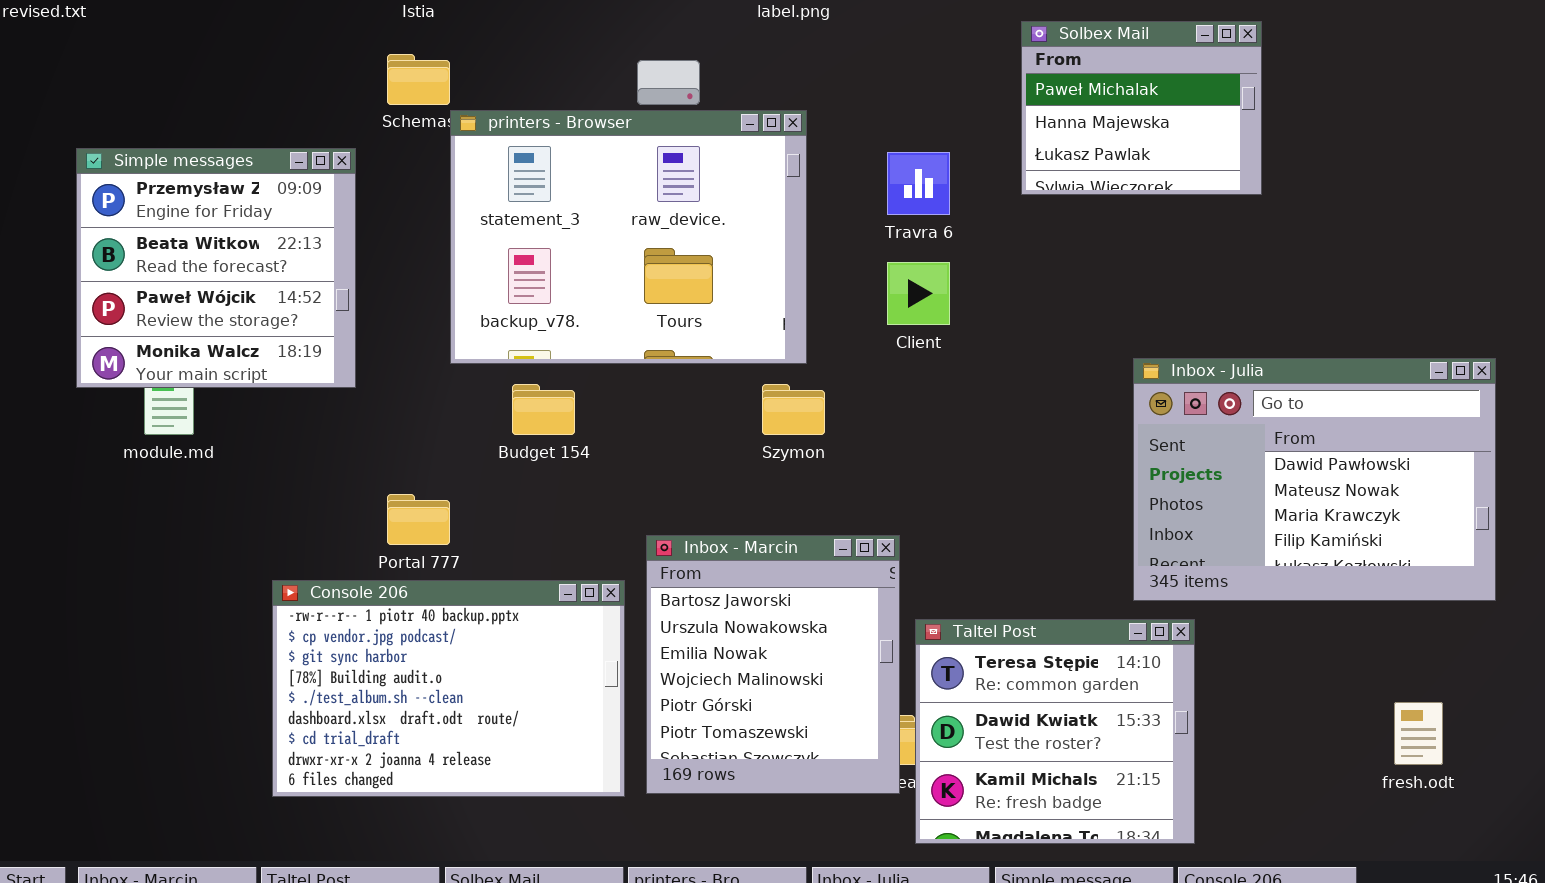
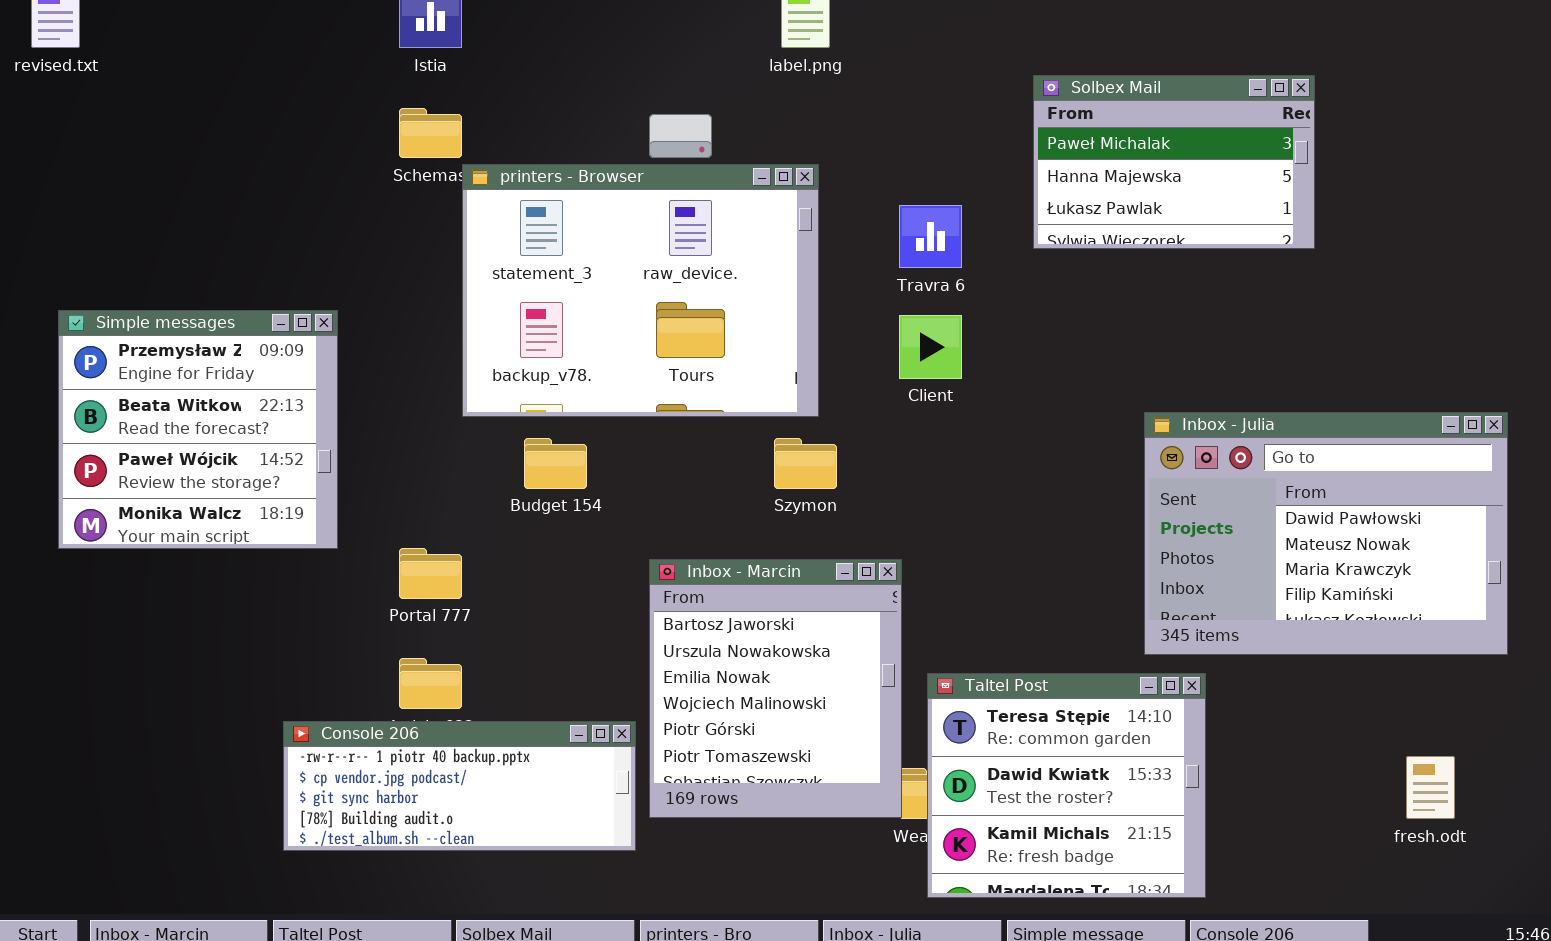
Solbex Mail: [1021,21,1262,195] -> [1033,75,1315,249], resized
Simple messages: [76,148,356,388] -> [58,310,338,549], moved
Inbox - Marcin: [646,535,900,794] -> [649,559,902,818], moved
Console 206: [272,580,625,797] -> [283,721,636,851], resized

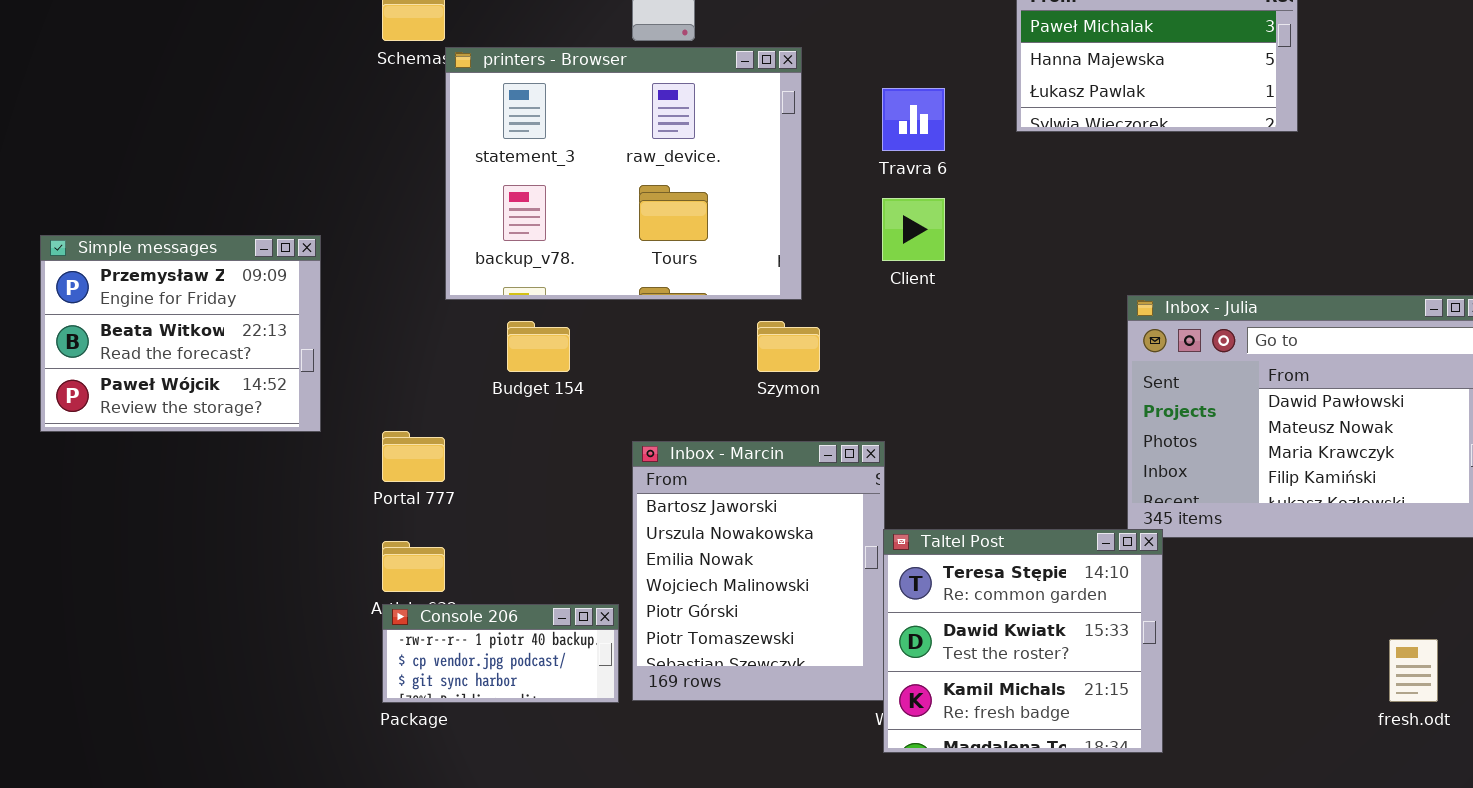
Simple messages: [58,310,338,549] -> [40,235,321,432], resized
Taltel Post: [927,673,1206,898] -> [883,529,1163,753], moved
Console 206: [283,721,636,851] -> [382,604,619,703], resized

